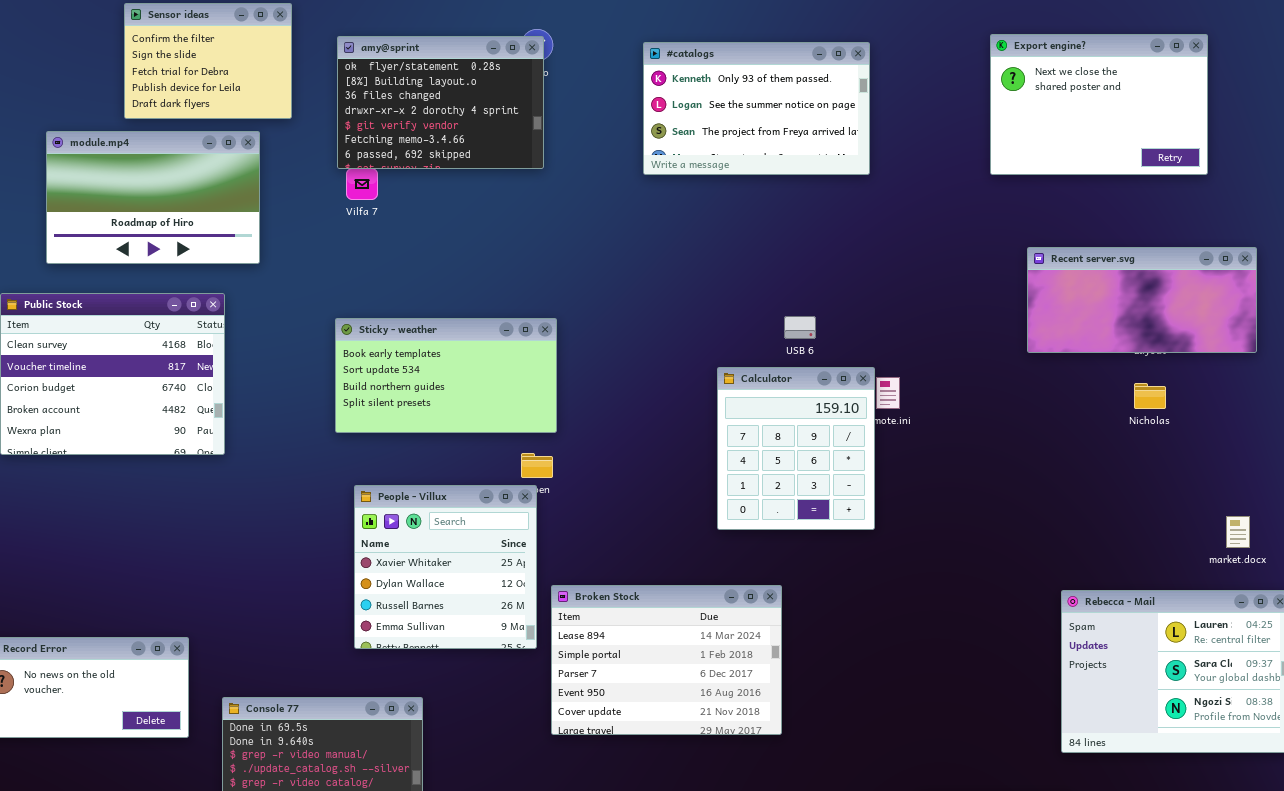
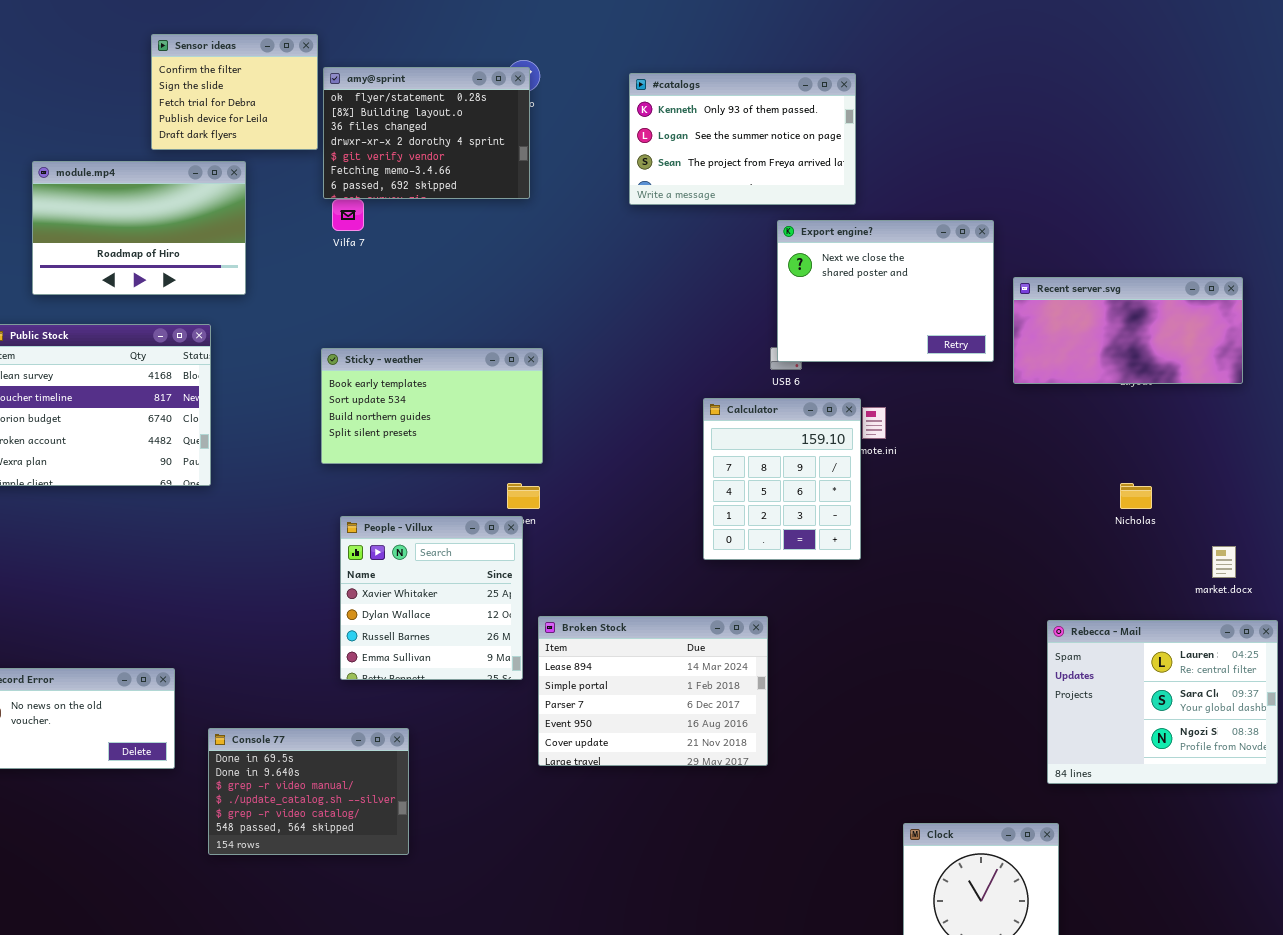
Sensor ideas: [124,3,292,119] -> [151,34,318,150], moved
Export engine?: [990,34,1208,175] -> [777,220,994,362], moved
Nicholas: [1134,383,1166,409] -> [1120,483,1152,509], moved

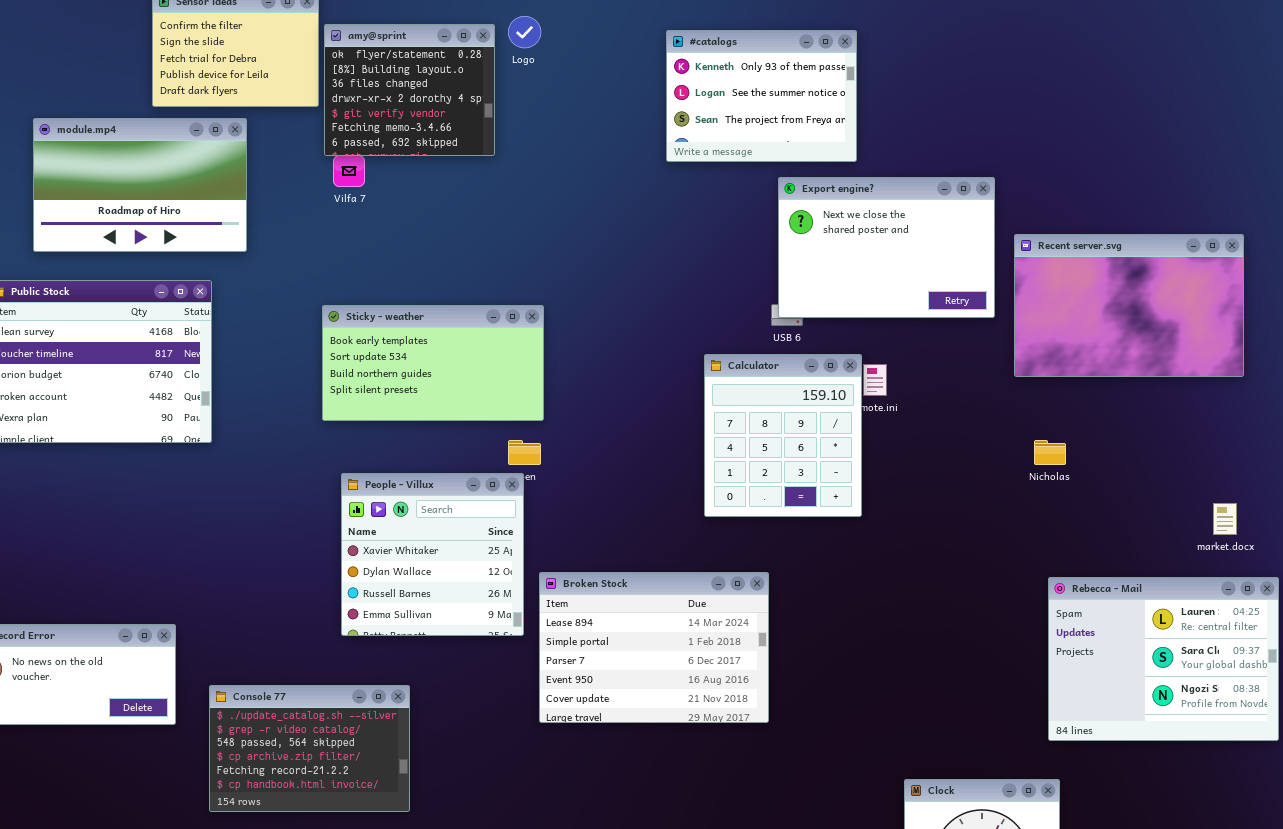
amy@sprint: [323,67,530,199] -> [324,24,495,156], resized
#catalogs: [629,73,856,205] -> [666,30,857,162], resized
Recent server.svg: [1013,277,1243,384] -> [1014,234,1244,377], resized
Nicholas: [1120,483,1152,509] -> [1034,440,1066,465], moved
Console 77: [208,728,409,855] -> [209,685,410,812], scrolled down 3 rows

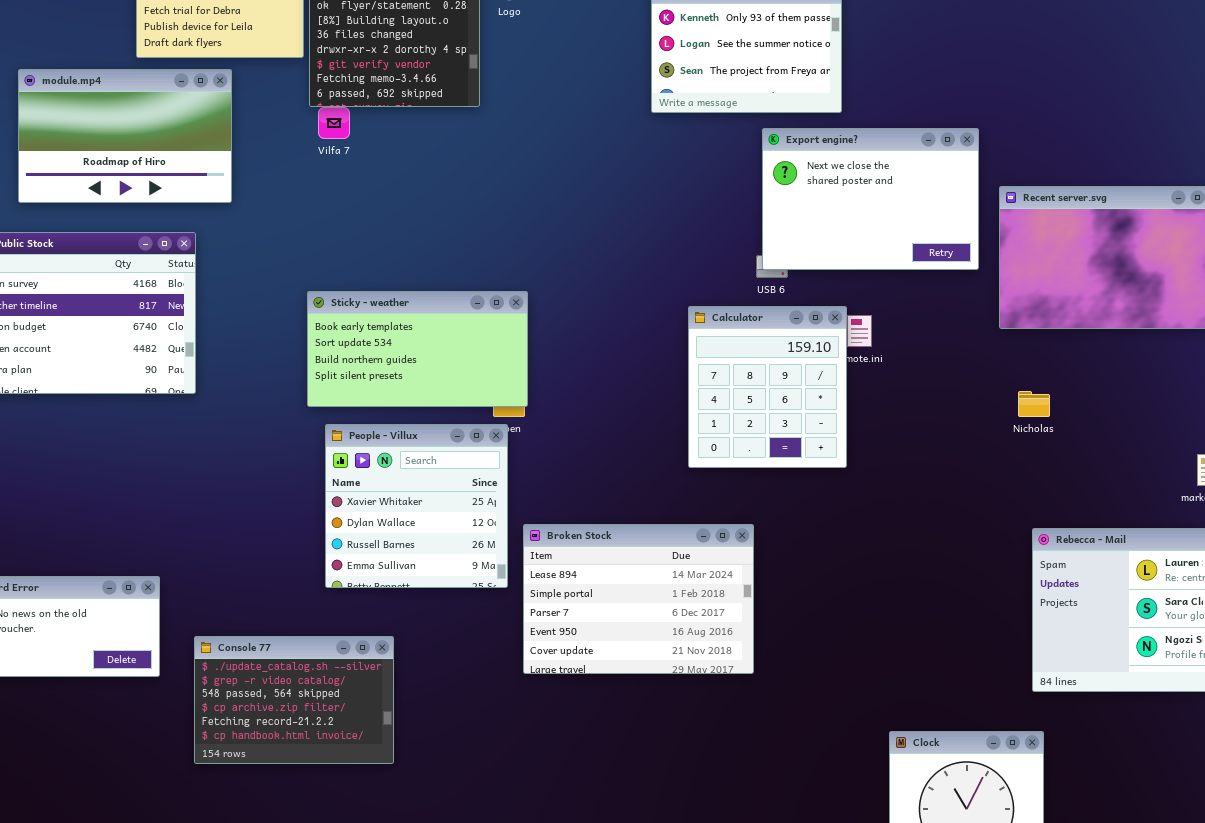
Sticky - weather: [322,305,544,421] -> [307,291,528,407], moved

